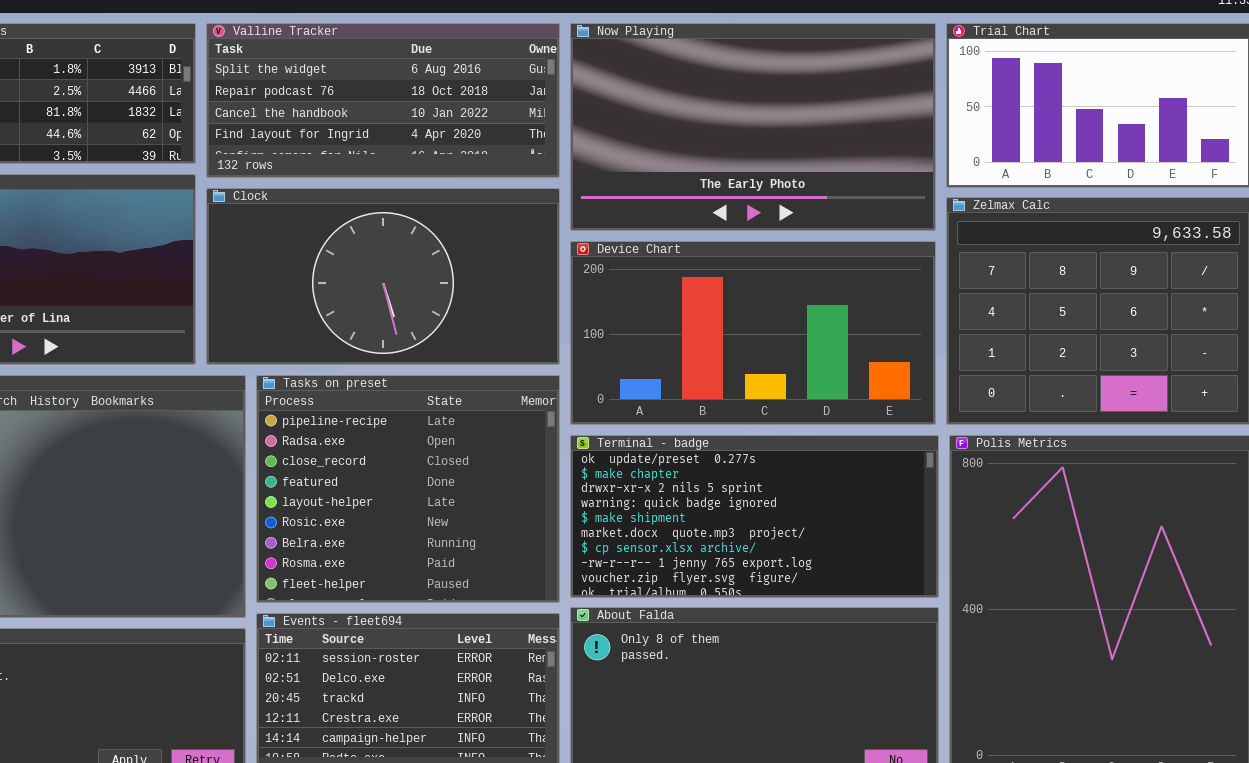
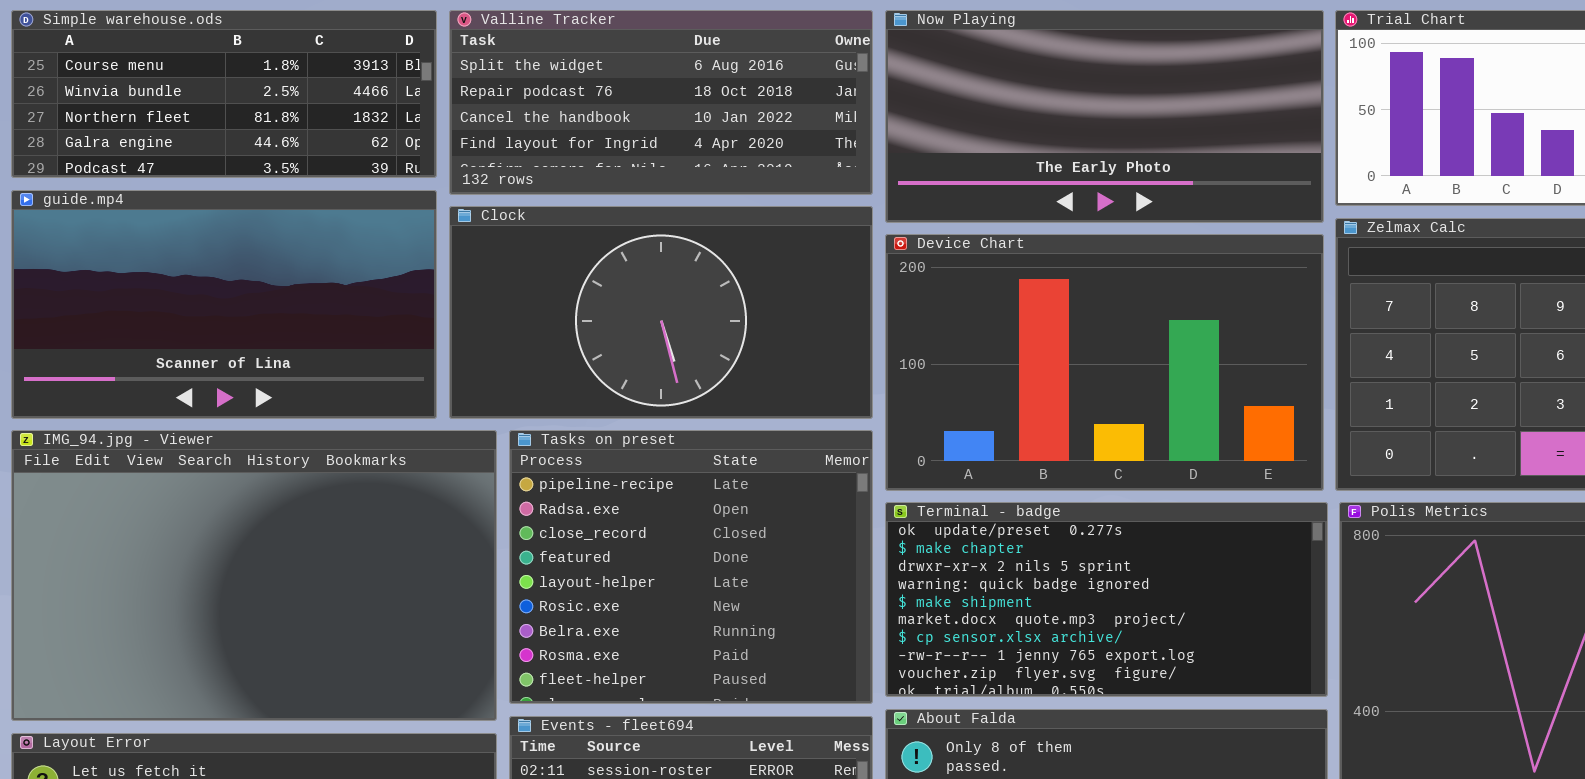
Now Playing: [570,23,936,231] -> [885,10,1324,223], resized
Device Chart: [570,241,936,425] -> [885,234,1324,491], resized

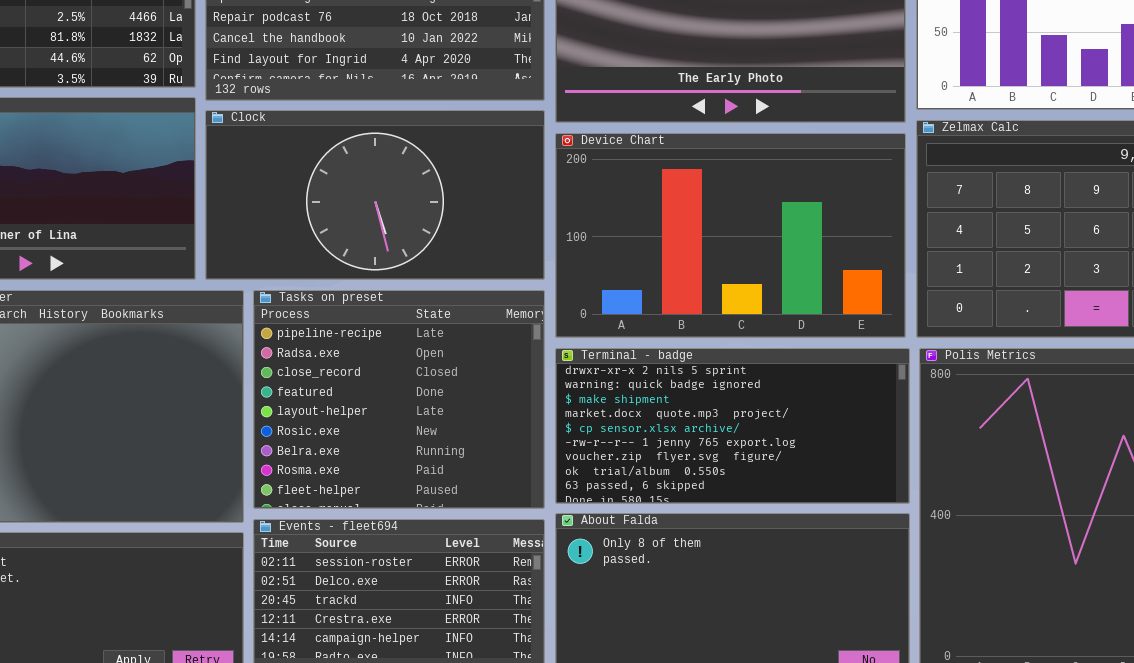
Terminal - badge: [885,502,1328,697] -> [555,348,910,504], scrolled down 2 rows

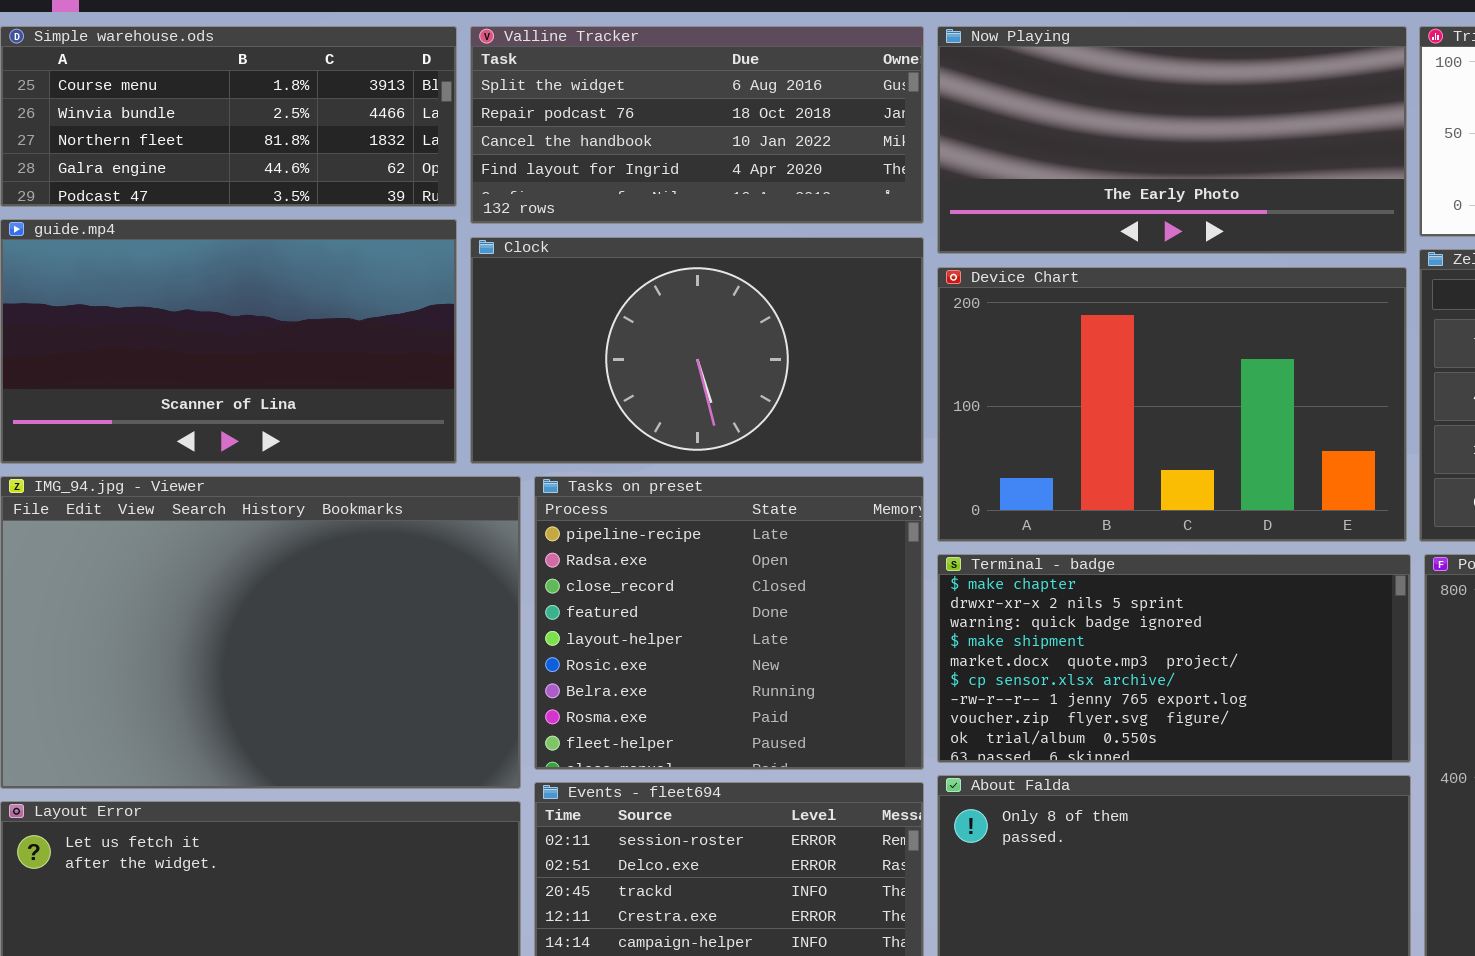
Terminal - badge: [555,348,910,504] -> [937,554,1411,763], scrolled up 1 row

